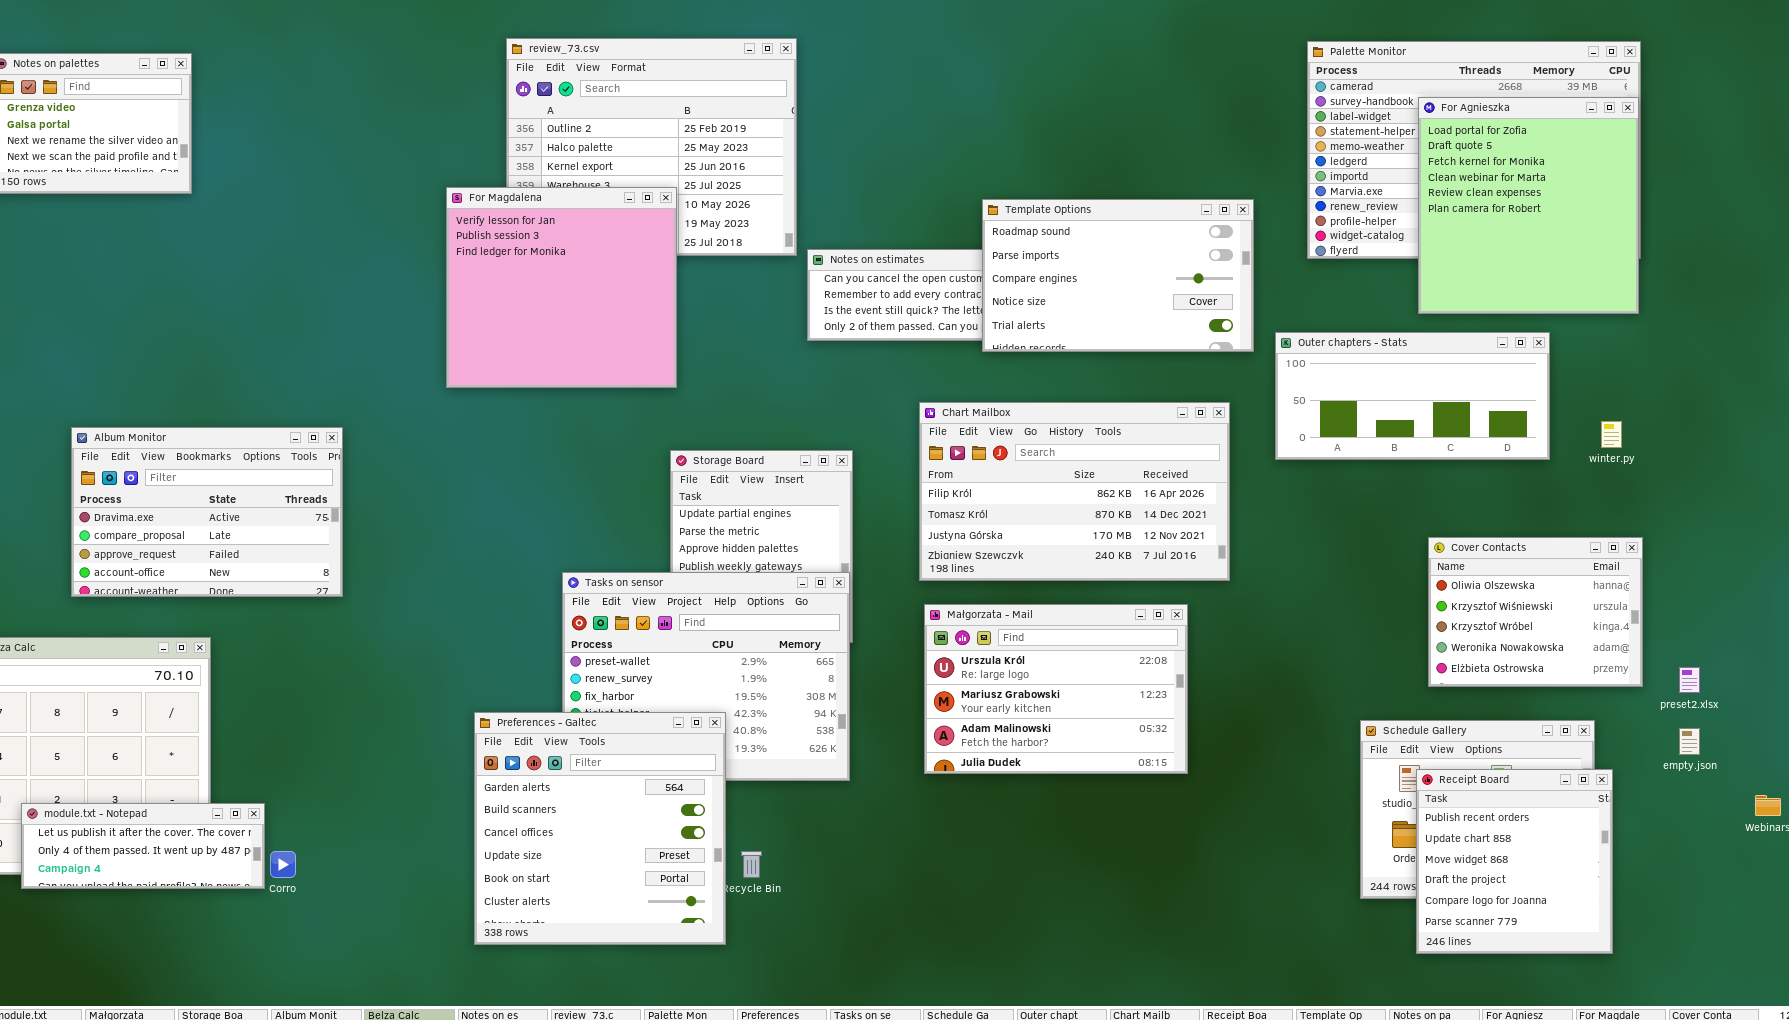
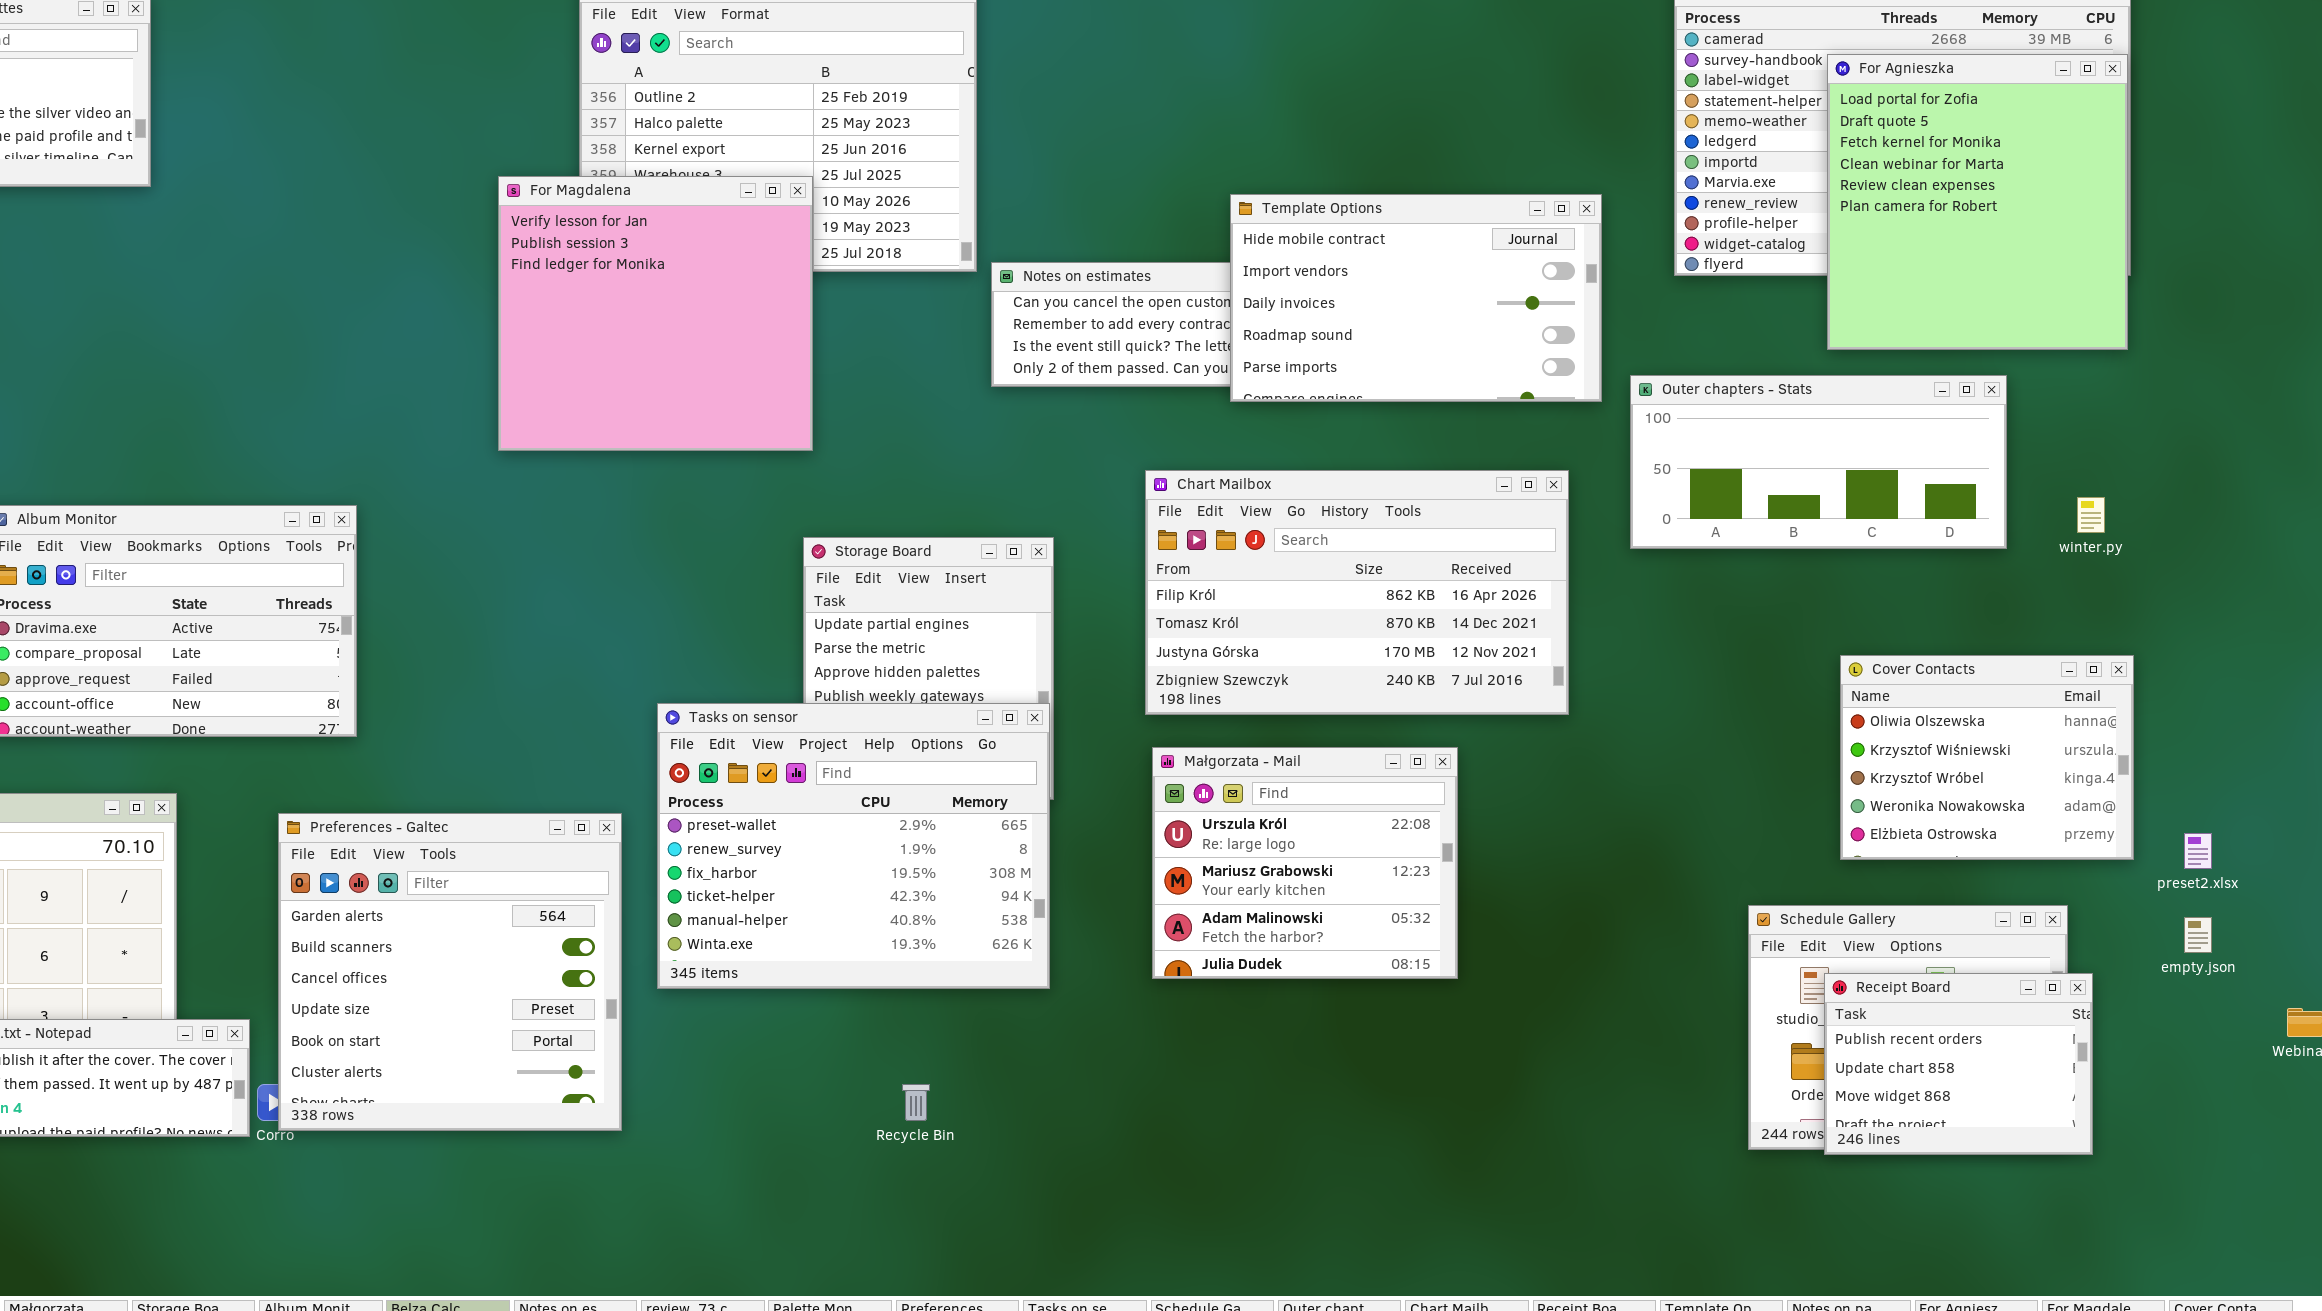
Template Options: [982,199,1254,352] -> [1230,194,1602,402], scrolled up 3 rows
Małgorzata - Mail: [924,604,1188,774] -> [1152,747,1458,979], resized
Preferences - Galtec: [474,712,726,945] -> [278,813,622,1131], moved
Receipt Board: [1416,769,1613,954] -> [1824,973,2093,1155], resized

